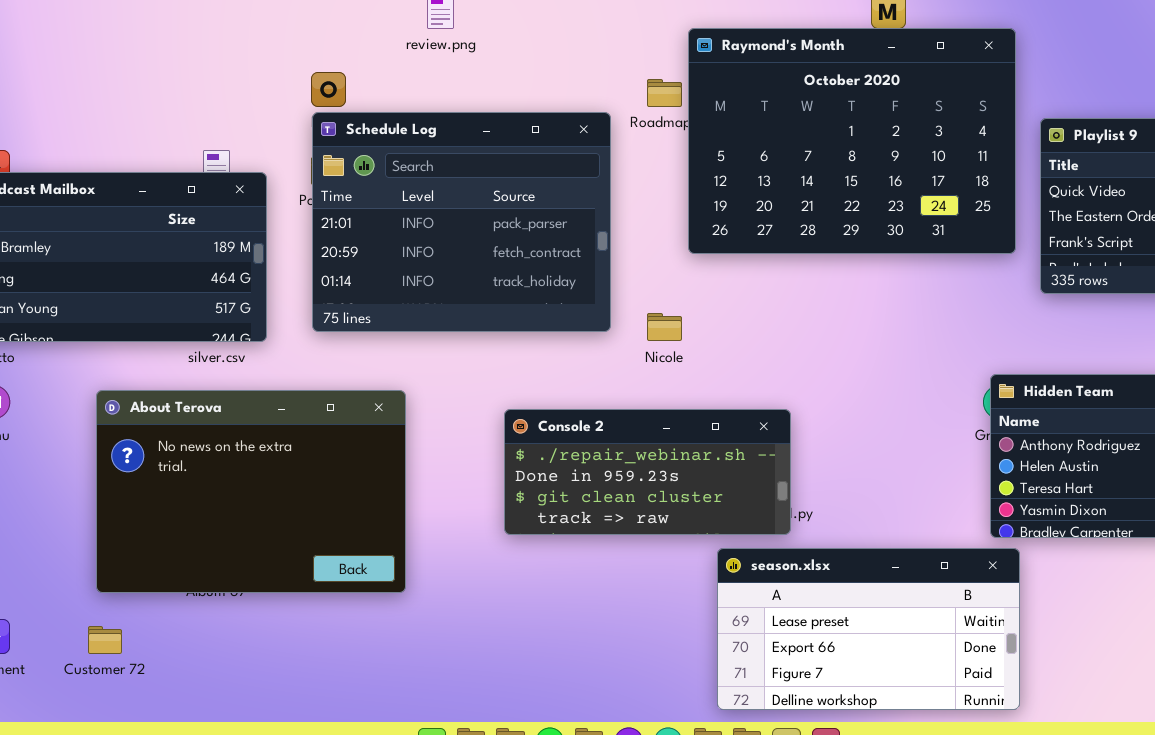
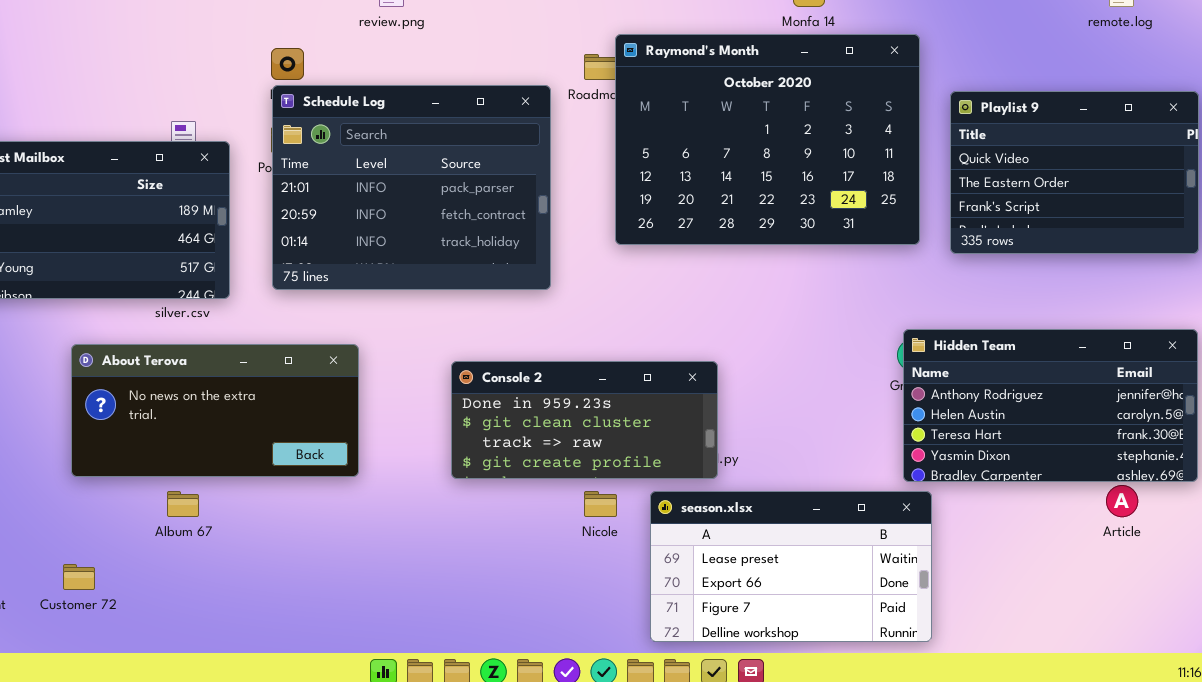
Raymond's Month: [688,28,1016,254] -> [615,34,920,245], moved
Nicole: [647,313,682,341] -> [584,491,617,517], moved
About Terova: [96,390,406,593] -> [71,344,359,477], resized
Console 2: [504,409,791,535] -> [451,361,718,479], scrolled down 1 row

